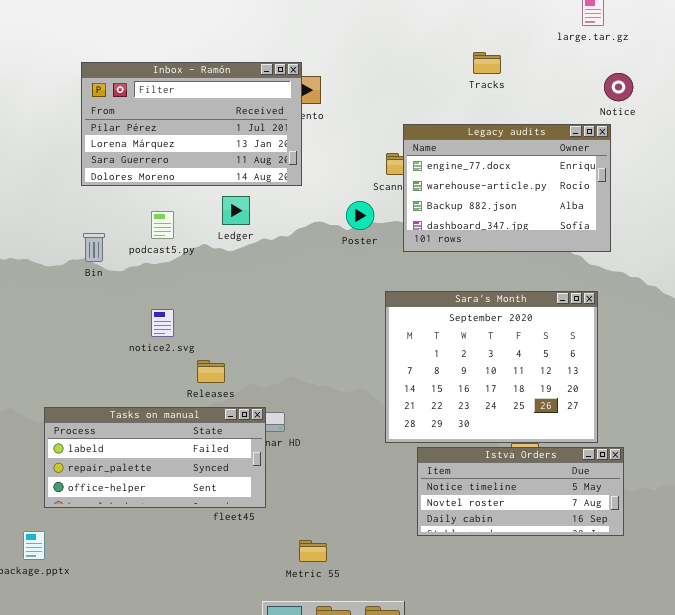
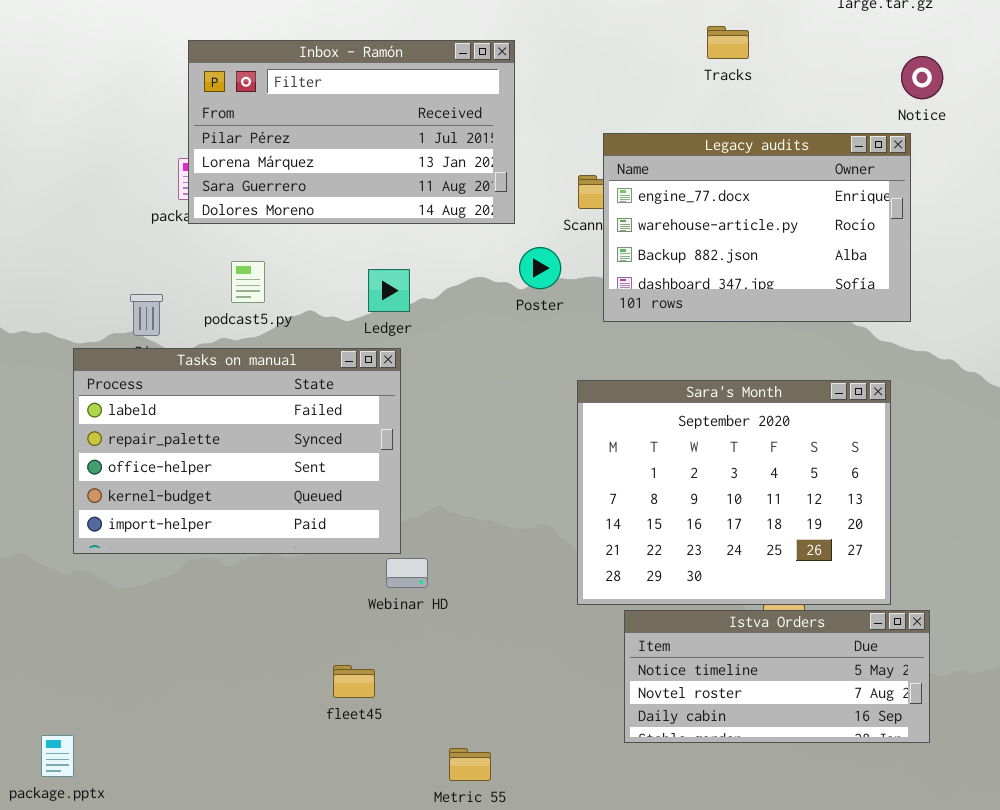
Inbox - Ramón: [81,62,302,186] -> [188,40,515,224], moved
Ledger: [222,196,250,225] -> [368,269,410,312], moved
Tasks on manual: [44,407,266,508] -> [73,348,401,554], moved, resized

